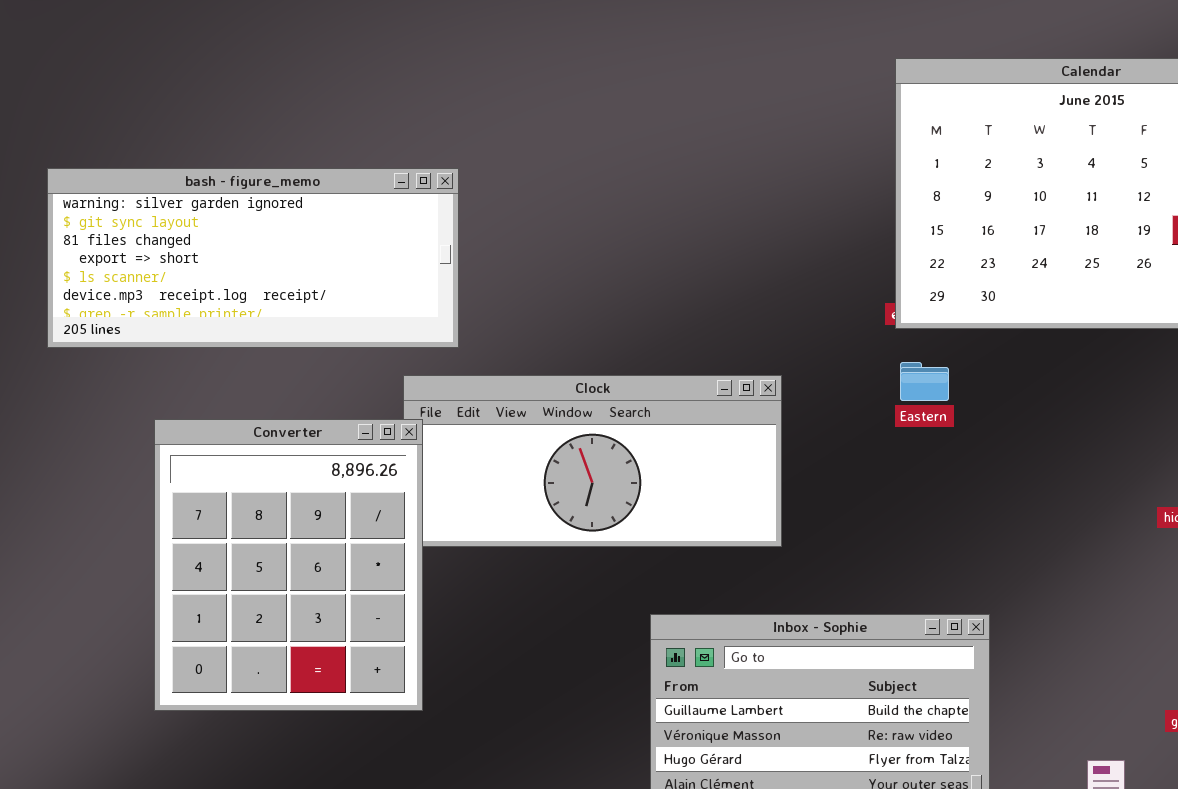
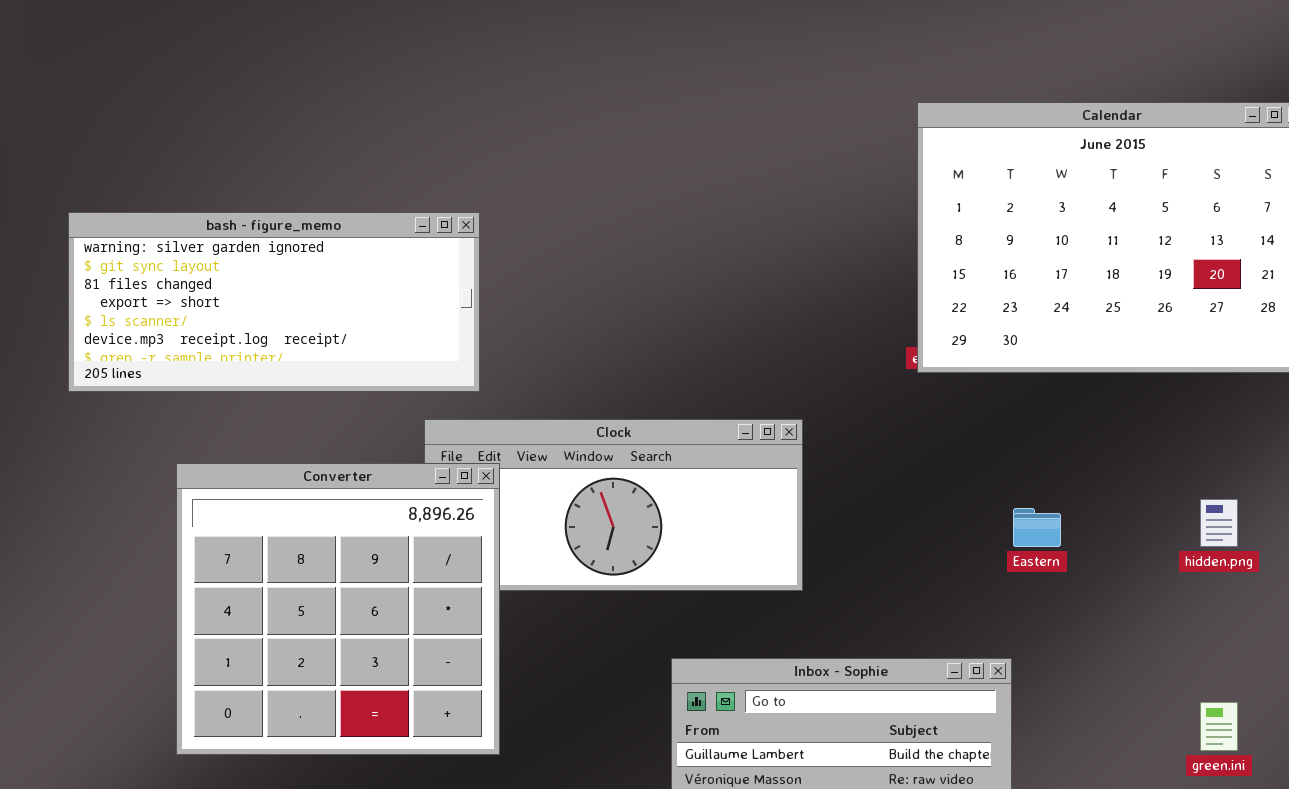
Eastern: [900,362,949,401] -> [1013,508,1061,547], moved
Converter: [154,419,423,711] -> [176,463,500,755], resized

